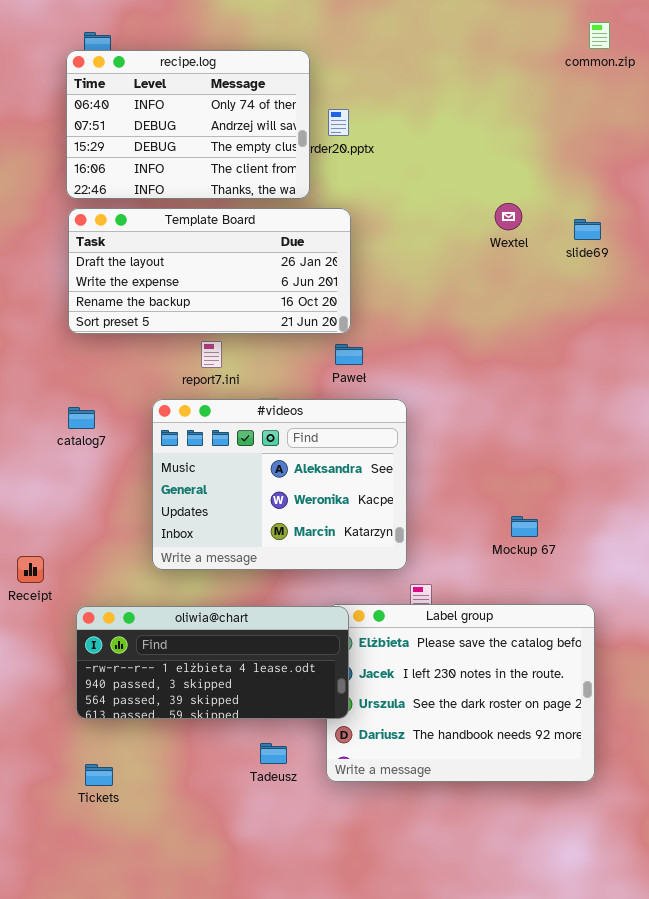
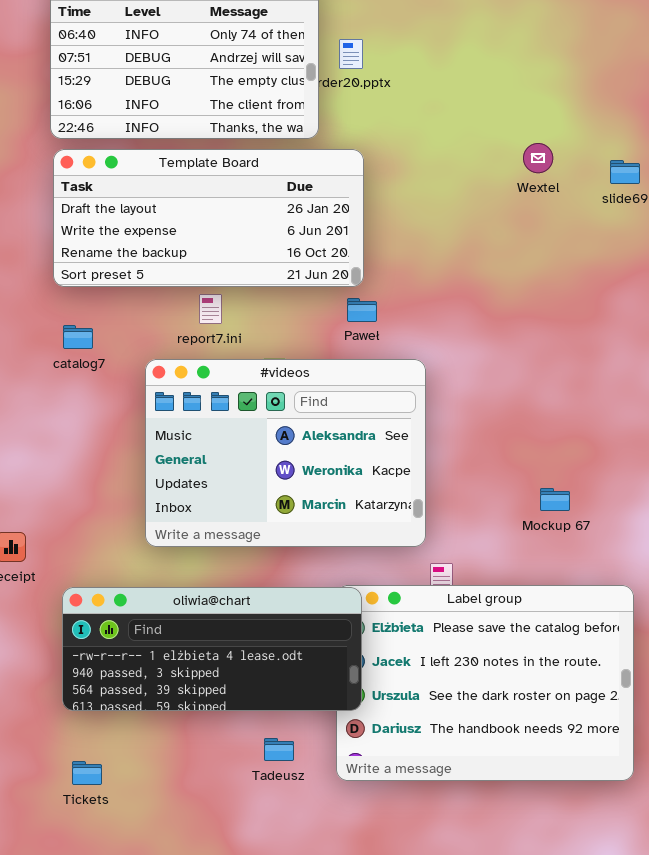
catalog7: [68,407,95,429] -> [63,325,93,349], moved

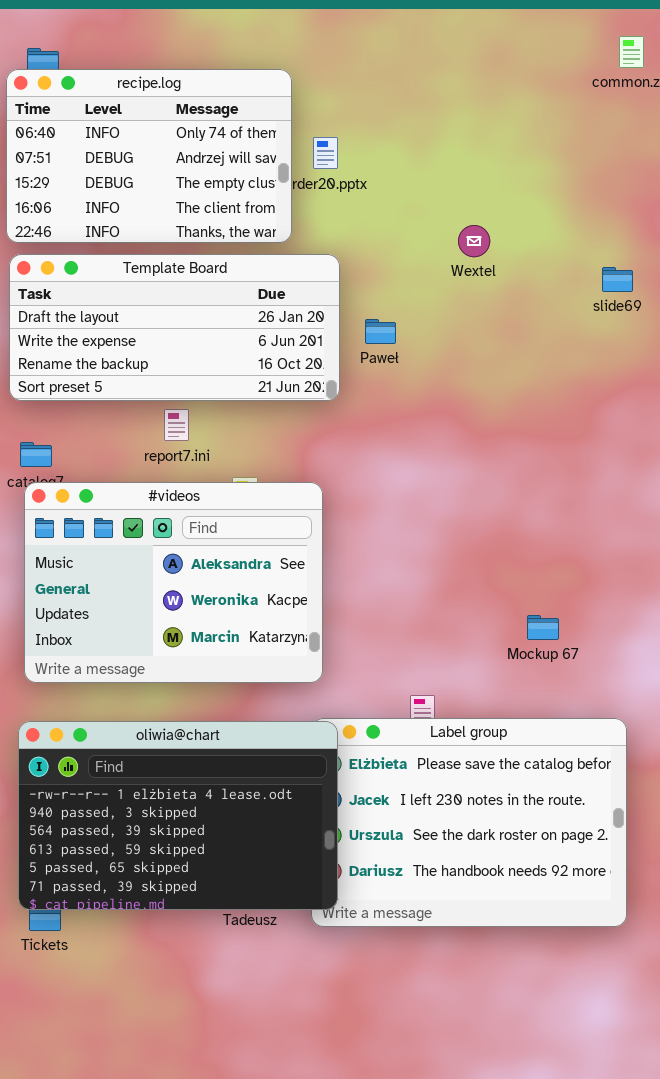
Wextel: [523,143,553,173] -> [458,225,490,257], moved
Paweł: [347,298,377,322] -> [365,319,396,344], moved
#videos: [145,359,426,547] -> [24,482,323,683], moved
oliwia@chart: [62,587,362,711] -> [18,721,338,910], resized

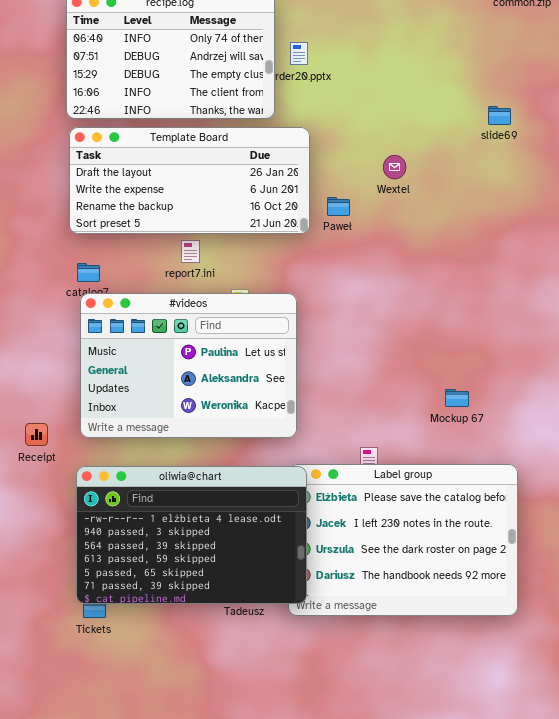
Wextel: [458,225,490,257] -> [383,155,406,179], moved
slide69: [602,267,633,292] -> [488,106,511,125], moved
Paweł: [365,319,396,344] -> [327,197,350,216], moved
#videos: [24,482,323,683] -> [80,293,297,438], scrolled up 1 row

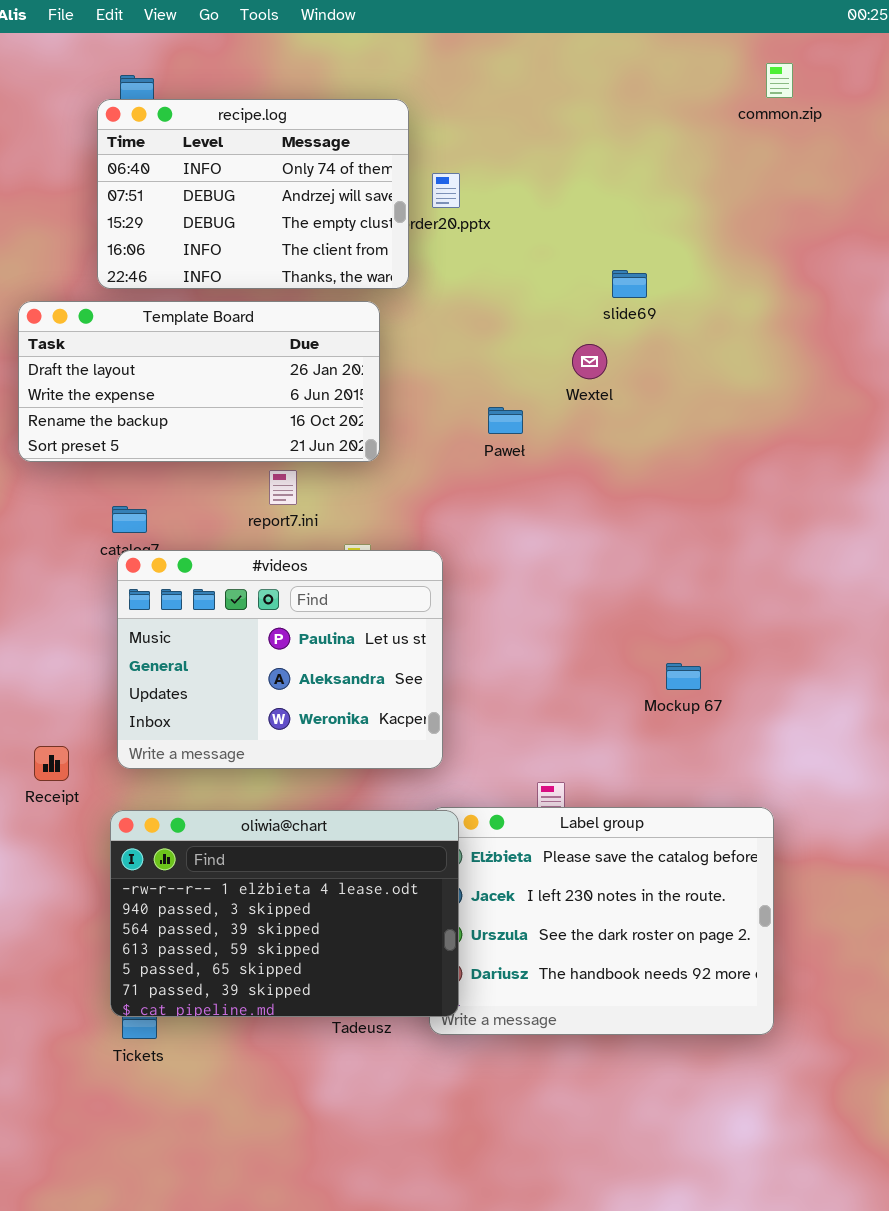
slide69: [488,106,511,125] -> [612,270,647,298], moved
Template Board: [69,127,310,234] -> [18,301,380,462], moved
Mockup 67: [445,389,469,407] -> [666,663,701,690], moved

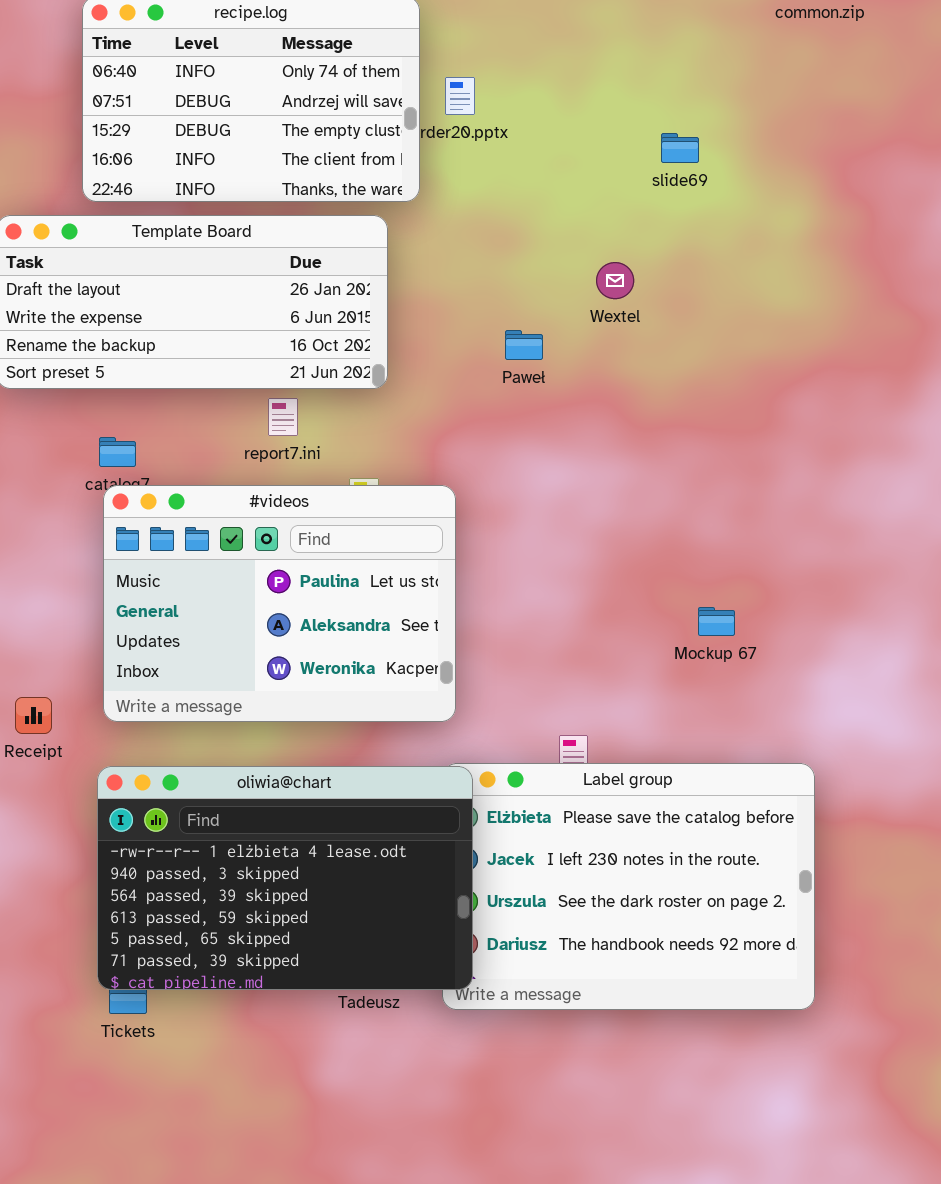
slide69: [612,270,647,298] -> [661,133,699,163], moved

